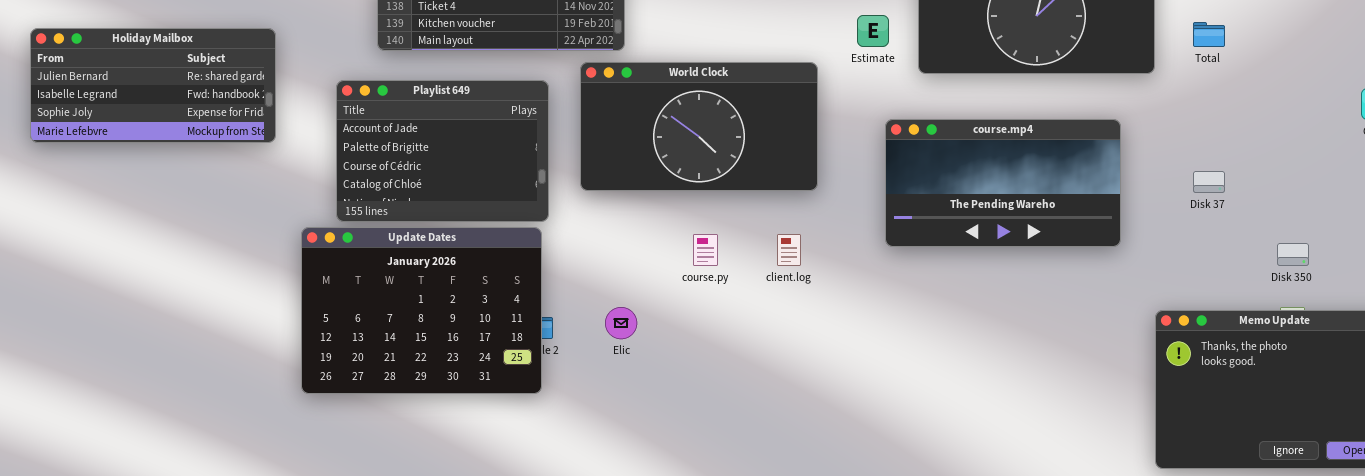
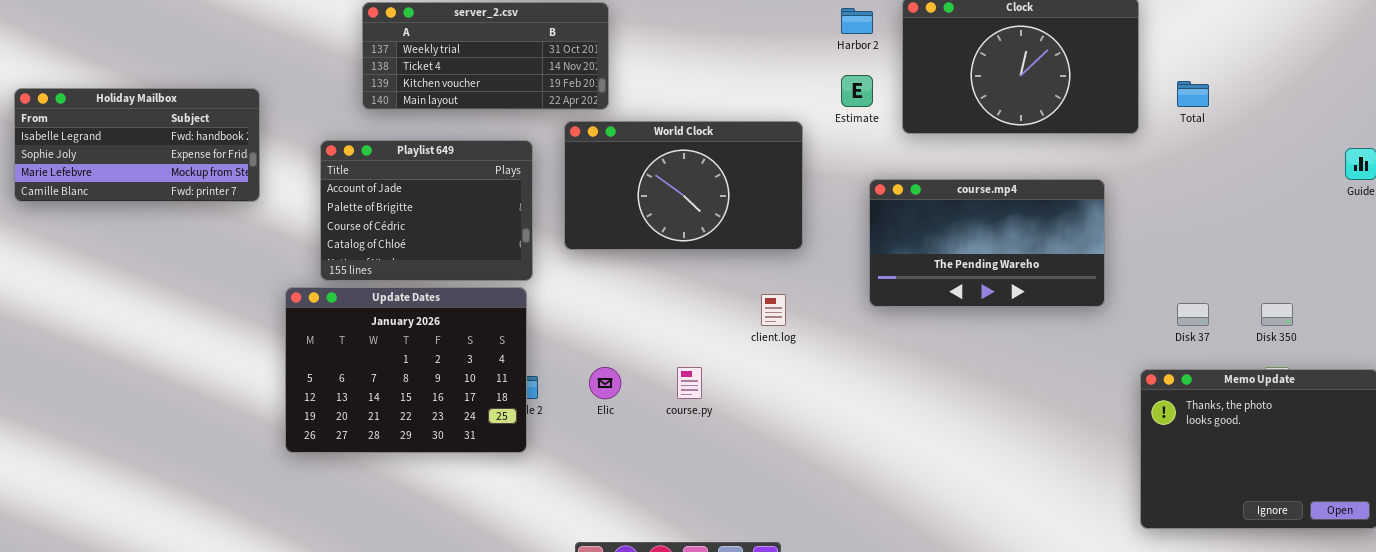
Holiday Mailbox: [30,28,276,143] -> [14,88,260,202], scrolled down 1 row
Disk 37: [1193,171,1225,193] -> [1177,303,1209,326], moved
course.py: [693,234,718,266] -> [677,367,702,399], moved

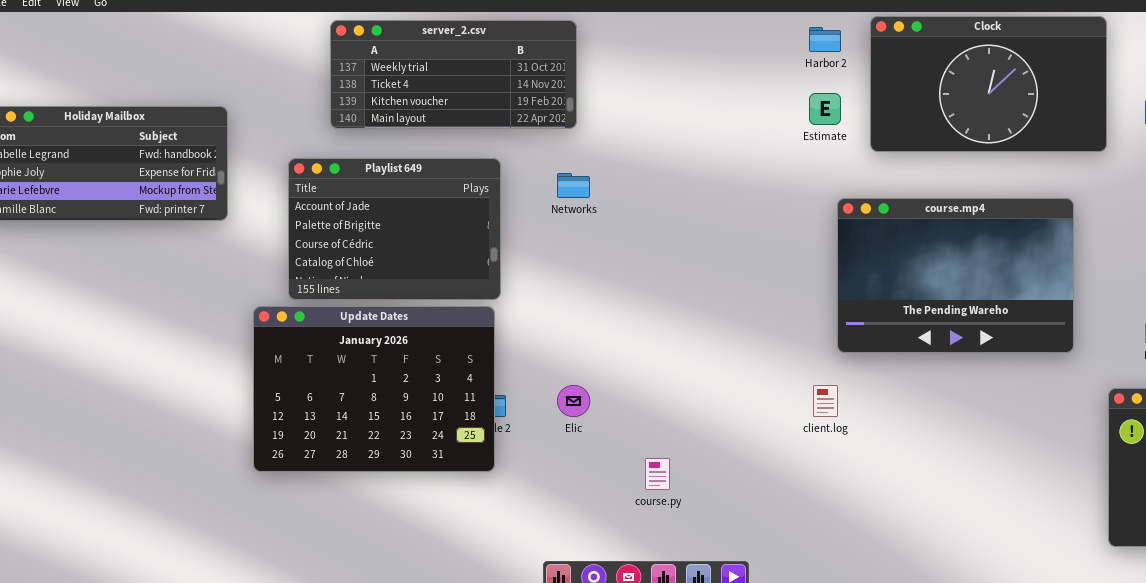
World Clock: [564,121,803,250] -> none, closed
course.mp4: [869,179,1105,307] -> [837,198,1074,353], resized
client.log: [761,294,786,326] -> [813,385,838,417], moved
course.py: [677,367,702,399] -> [645,458,670,490], moved

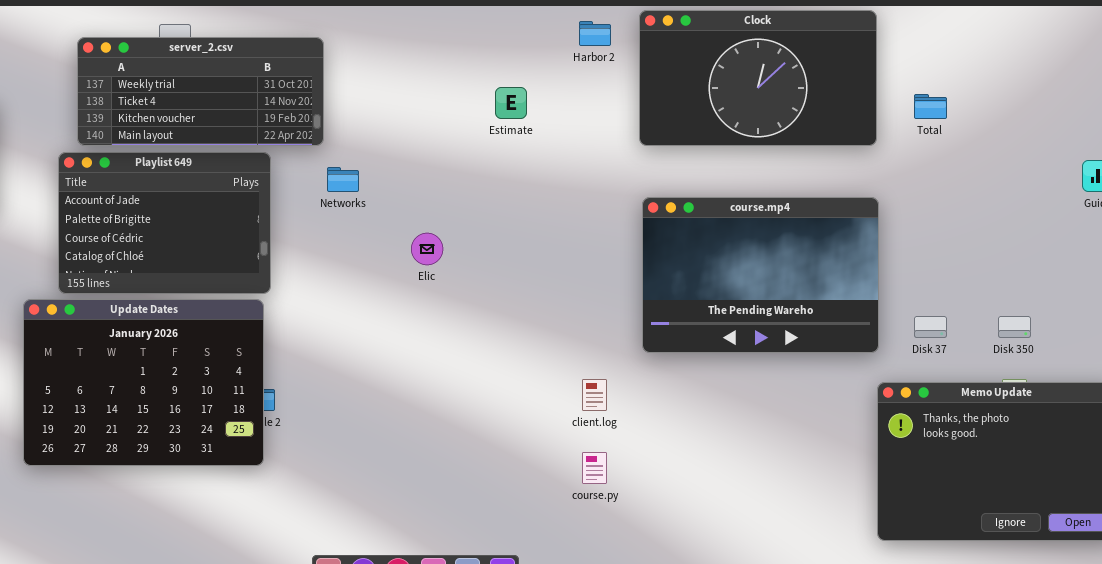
server_2.csv: [330,20,577,129] -> [77,37,324,146], moved
Estimate: [809,93,841,125] -> [495,87,527,119], moved
course.mp4: [837,198,1074,353] -> [642,197,879,353], moved
Elic: [557,385,590,417] -> [411,233,443,265], moved
course.py: [645,458,670,490] -> [582,452,607,484], moved

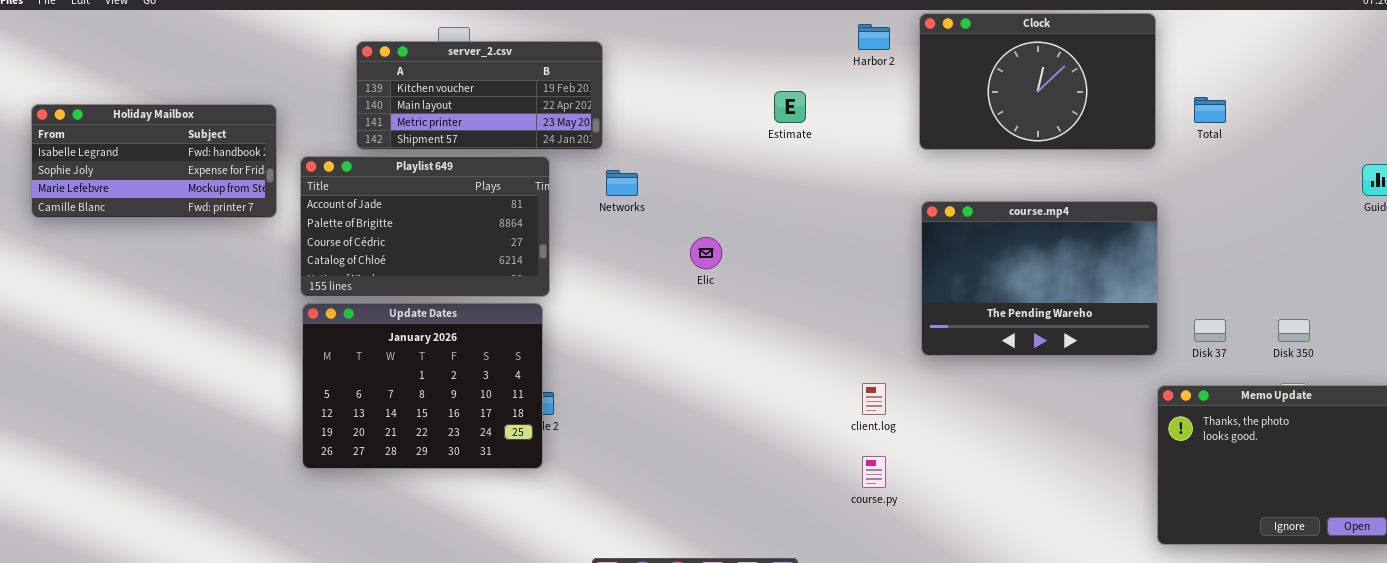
server_2.csv: [77,37,324,146] -> [356,41,603,150], scrolled down 2 rows
Playlist 649: [58,152,271,294] -> [300,156,550,297], resized

